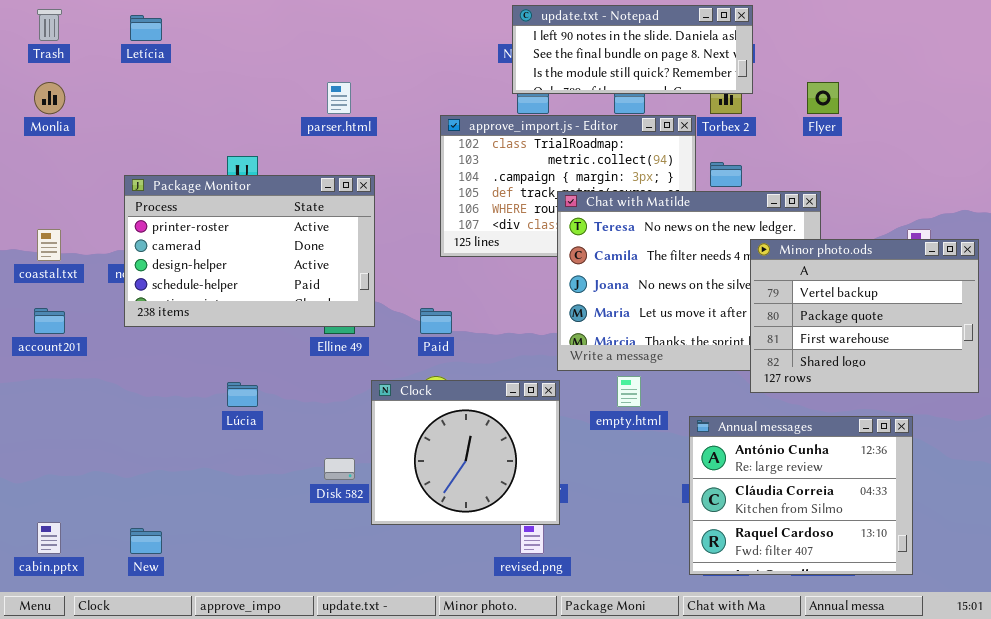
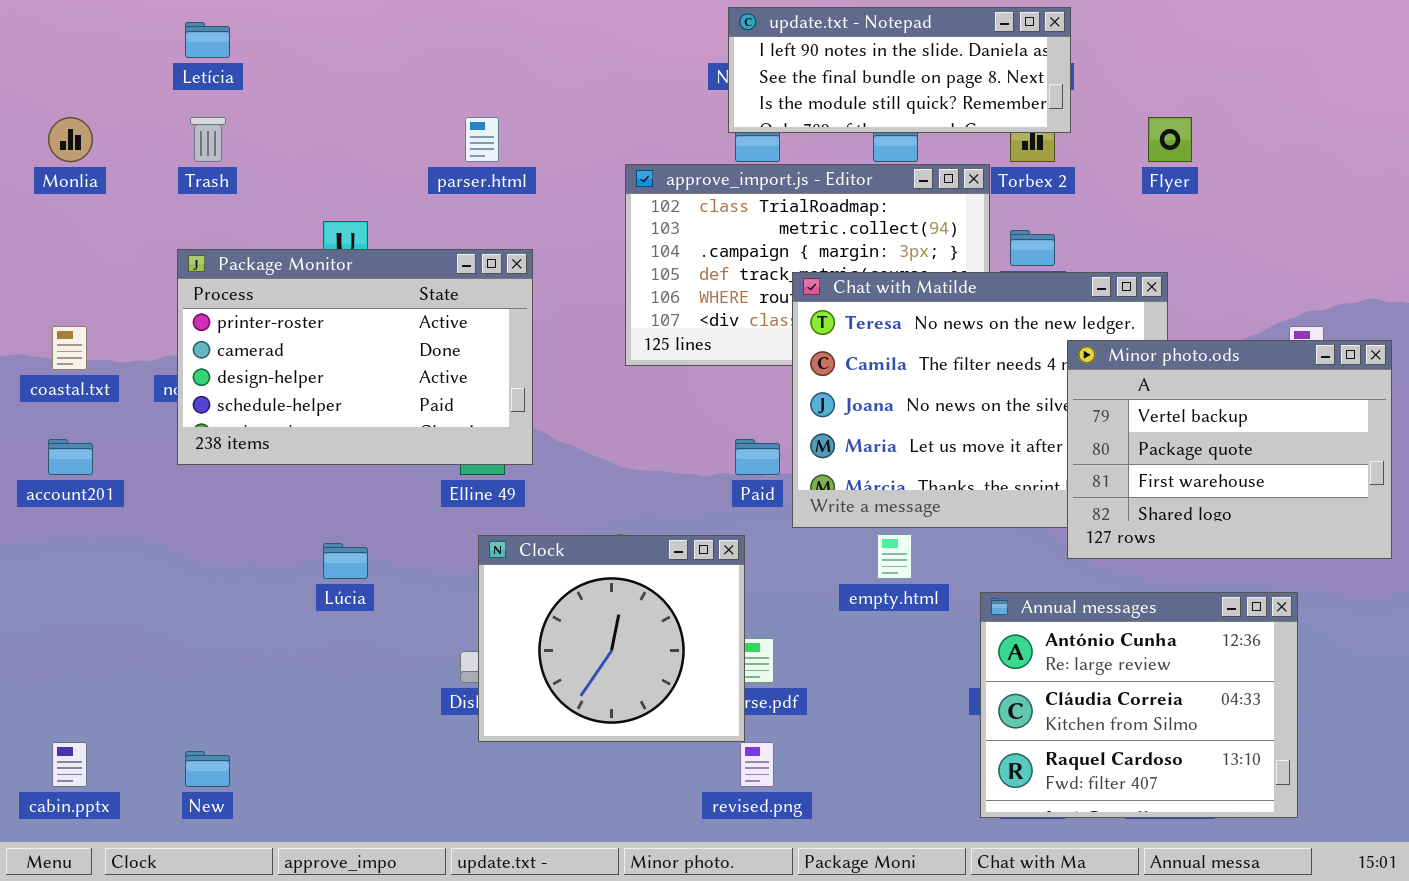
Trash: [37,9,62,41] -> [190,117,226,162], moved
Paid: [420,308,452,334] -> [735,439,780,475], moved
Clock: [371,380,560,525] -> [478,535,745,742], moved

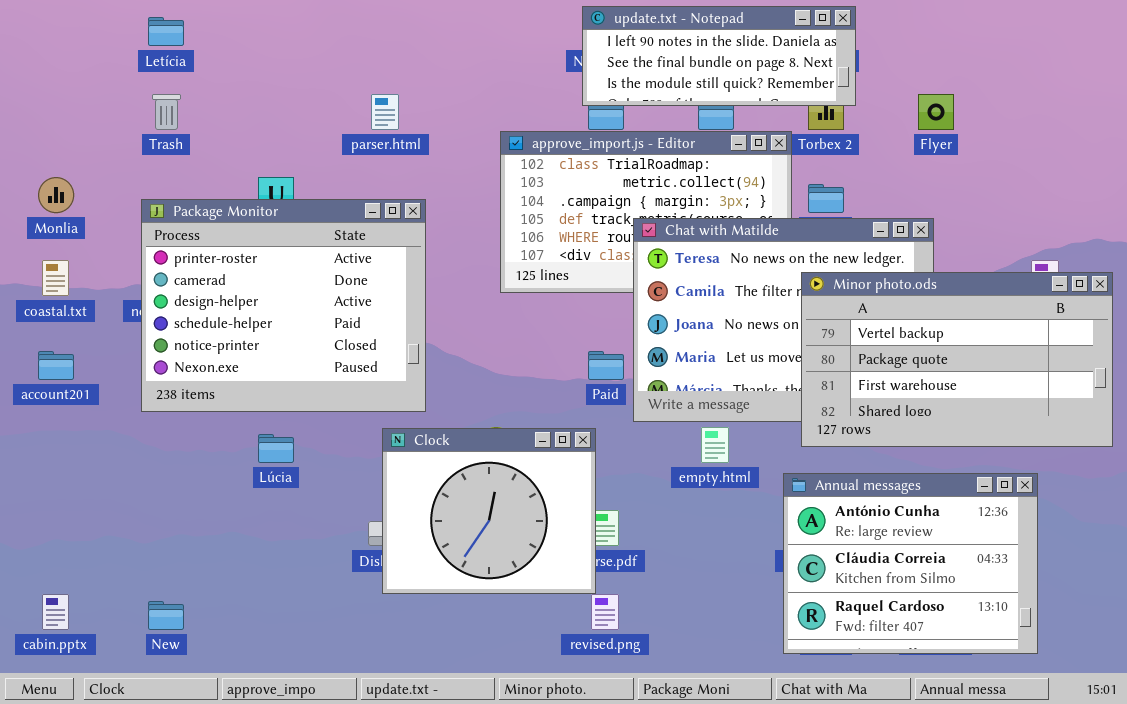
Monlia: [48,117,93,162] -> [38,177,74,213], moved
Package Monitor: [177,249,533,465] -> [141,199,426,412], resized
Minor photo.ods: [1067,340,1392,559] -> [801,272,1113,447], resized

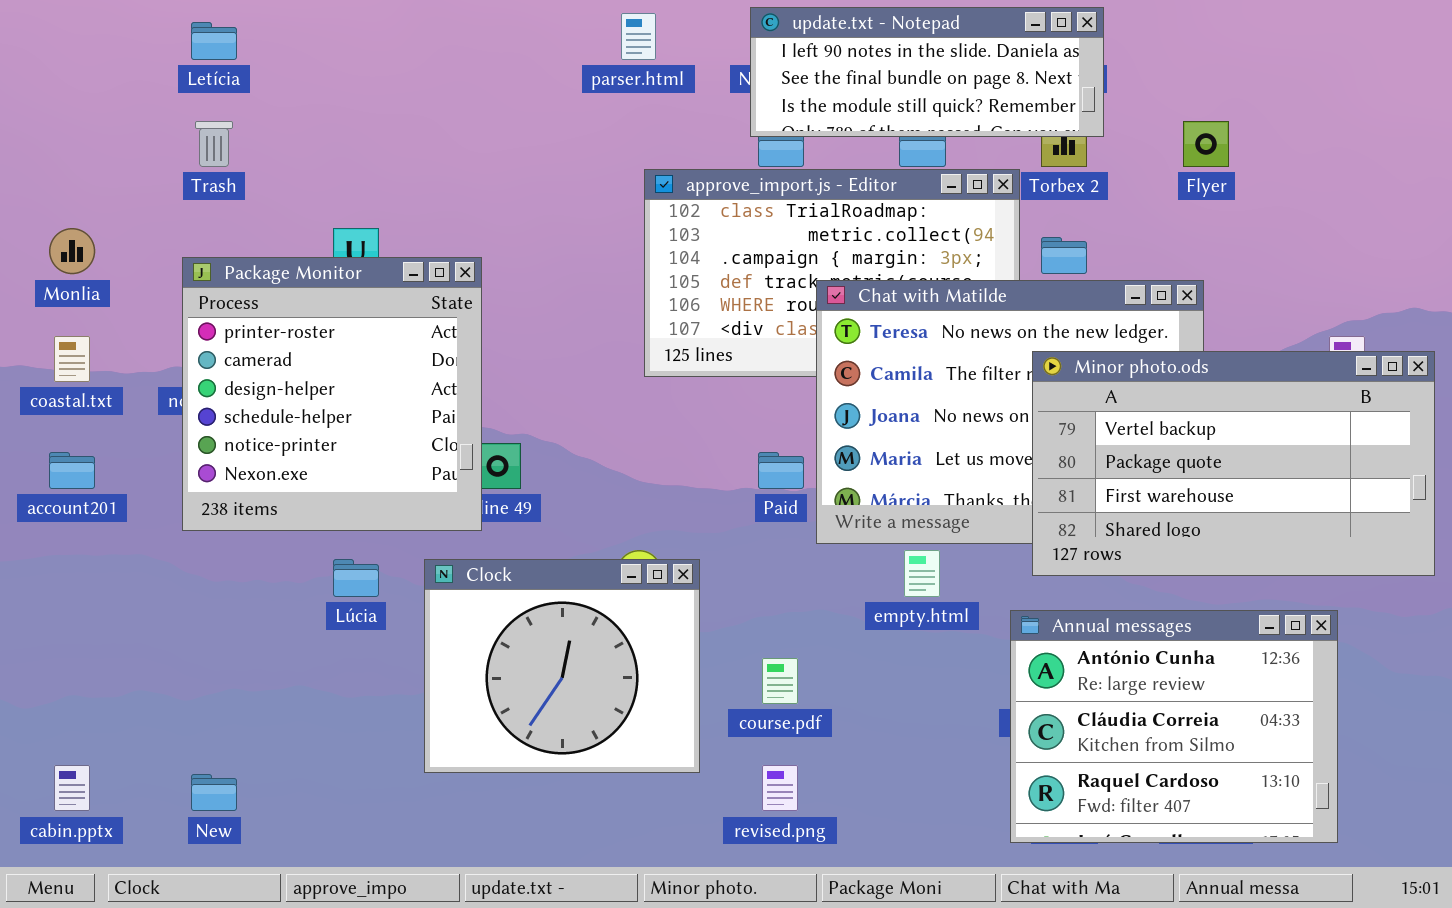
parser.html: [371,94,399,130] -> [621,13,656,60], moved
Package Monitor: [141,199,426,412] -> [182,257,482,531], resized
Clock: [382,428,596,594] -> [424,559,700,773], moved

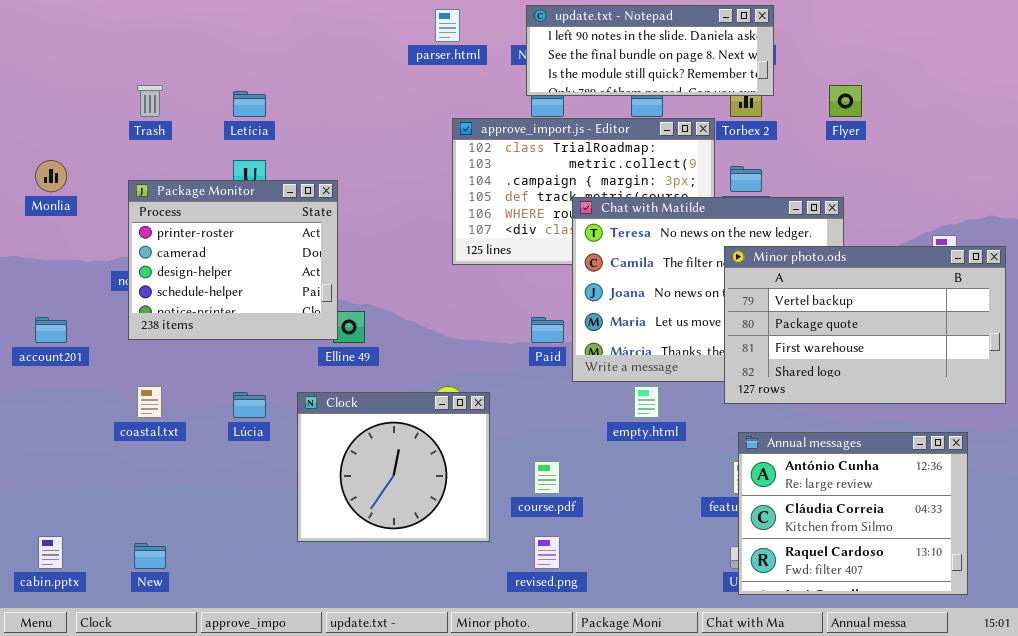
Letícia: [191,22,237,60] -> [233,91,266,117], moved
Package Monitor: [182,257,482,531] -> [128,180,338,340], resized
coastal.txt: [54,336,90,382] -> [137,386,162,418], moved
Annual messages: [1010,610,1338,843] -> [738,432,968,595], moved

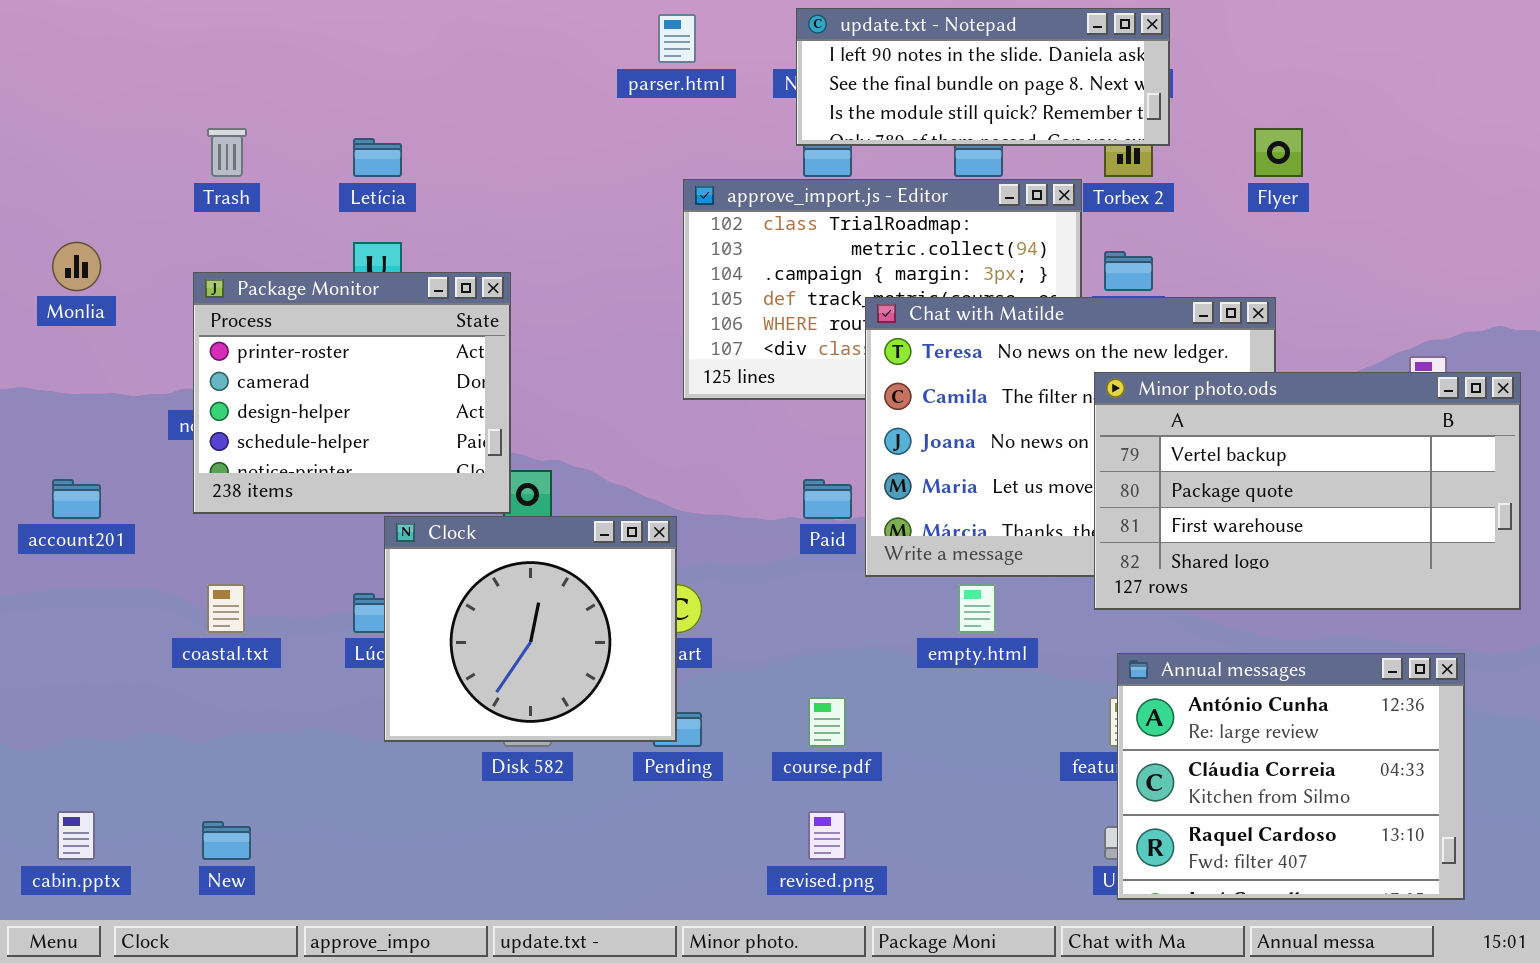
Clock: [297,392,490,542] -> [384,516,677,742], moved

